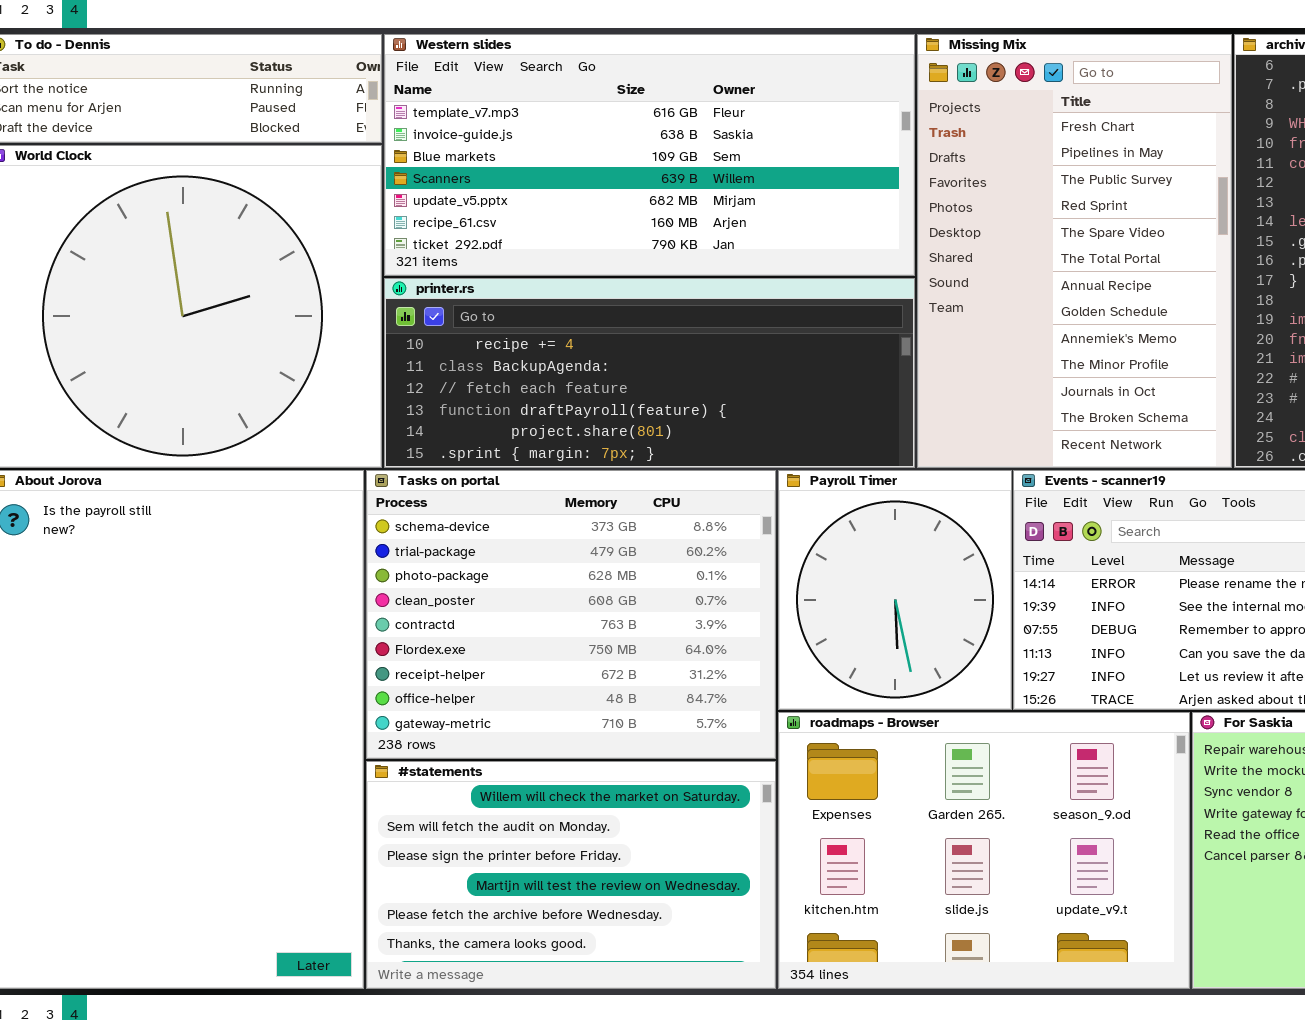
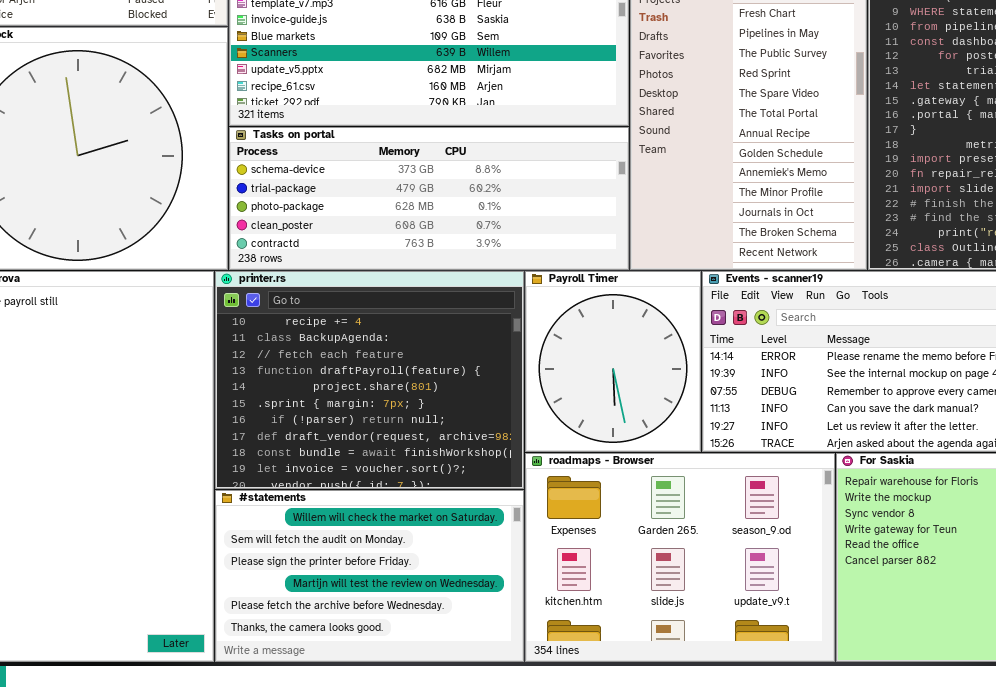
printer.rs: [384,278,915,468] -> [215,271,524,489], moved, resized
Tasks on portal: [366,470,776,759] -> [229,127,629,270], moved, resized

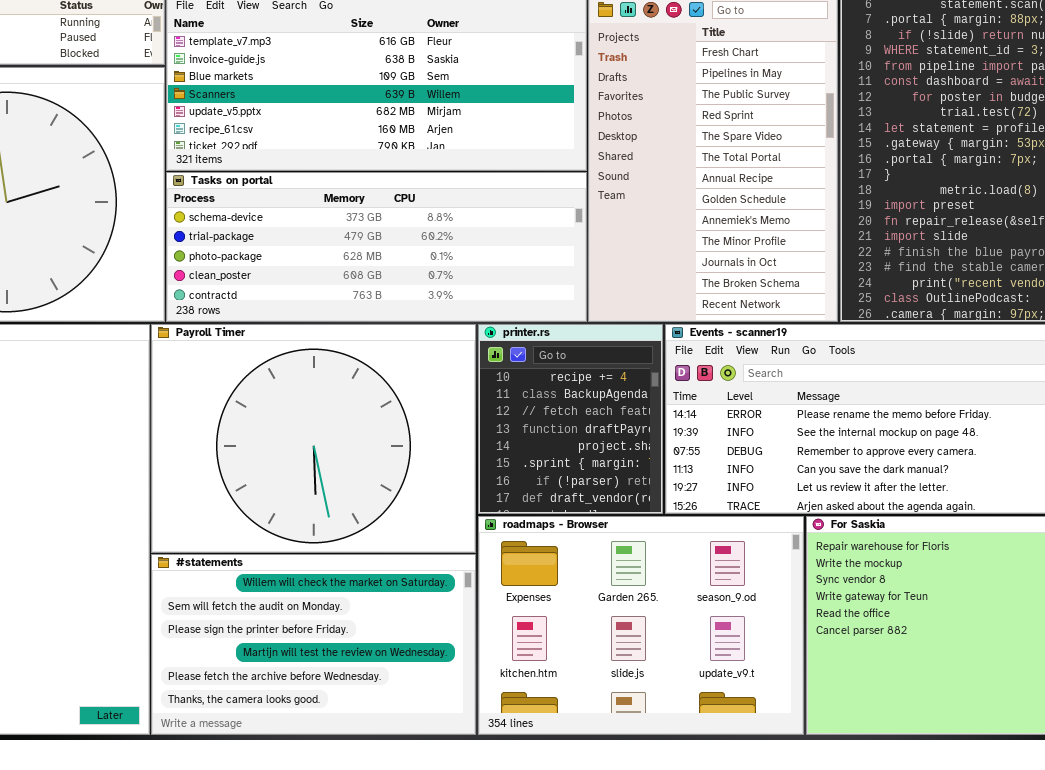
printer.rs: [215,271,524,489] -> [478,324,663,514], moved, resized
Payroll Timer: [525,271,701,452] -> [151,324,476,553], moved, resized

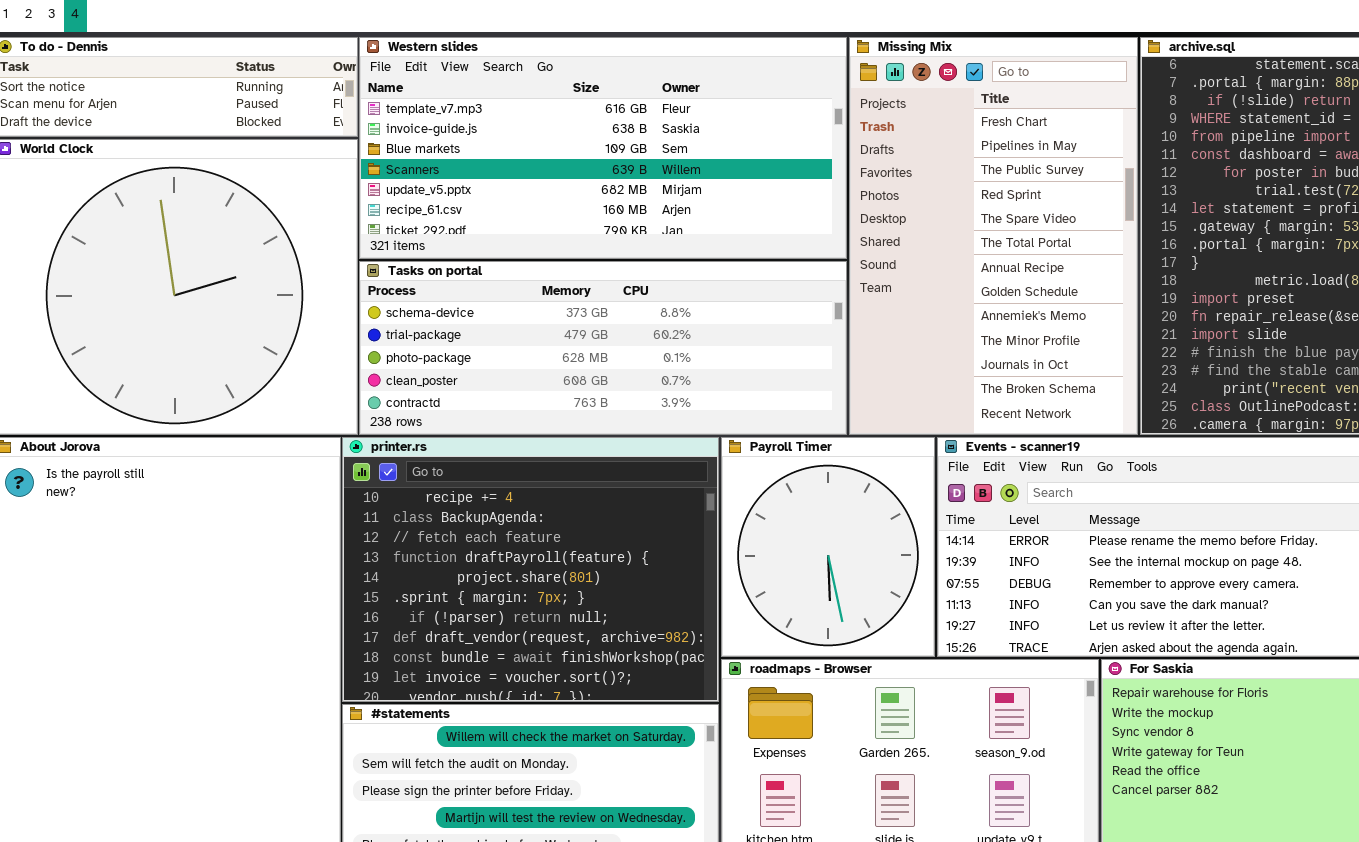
Payroll Timer: [151,324,476,553] -> [721,437,935,657], moved, resized
printer.rs: [478,324,663,514] -> [342,437,719,702], moved, resized

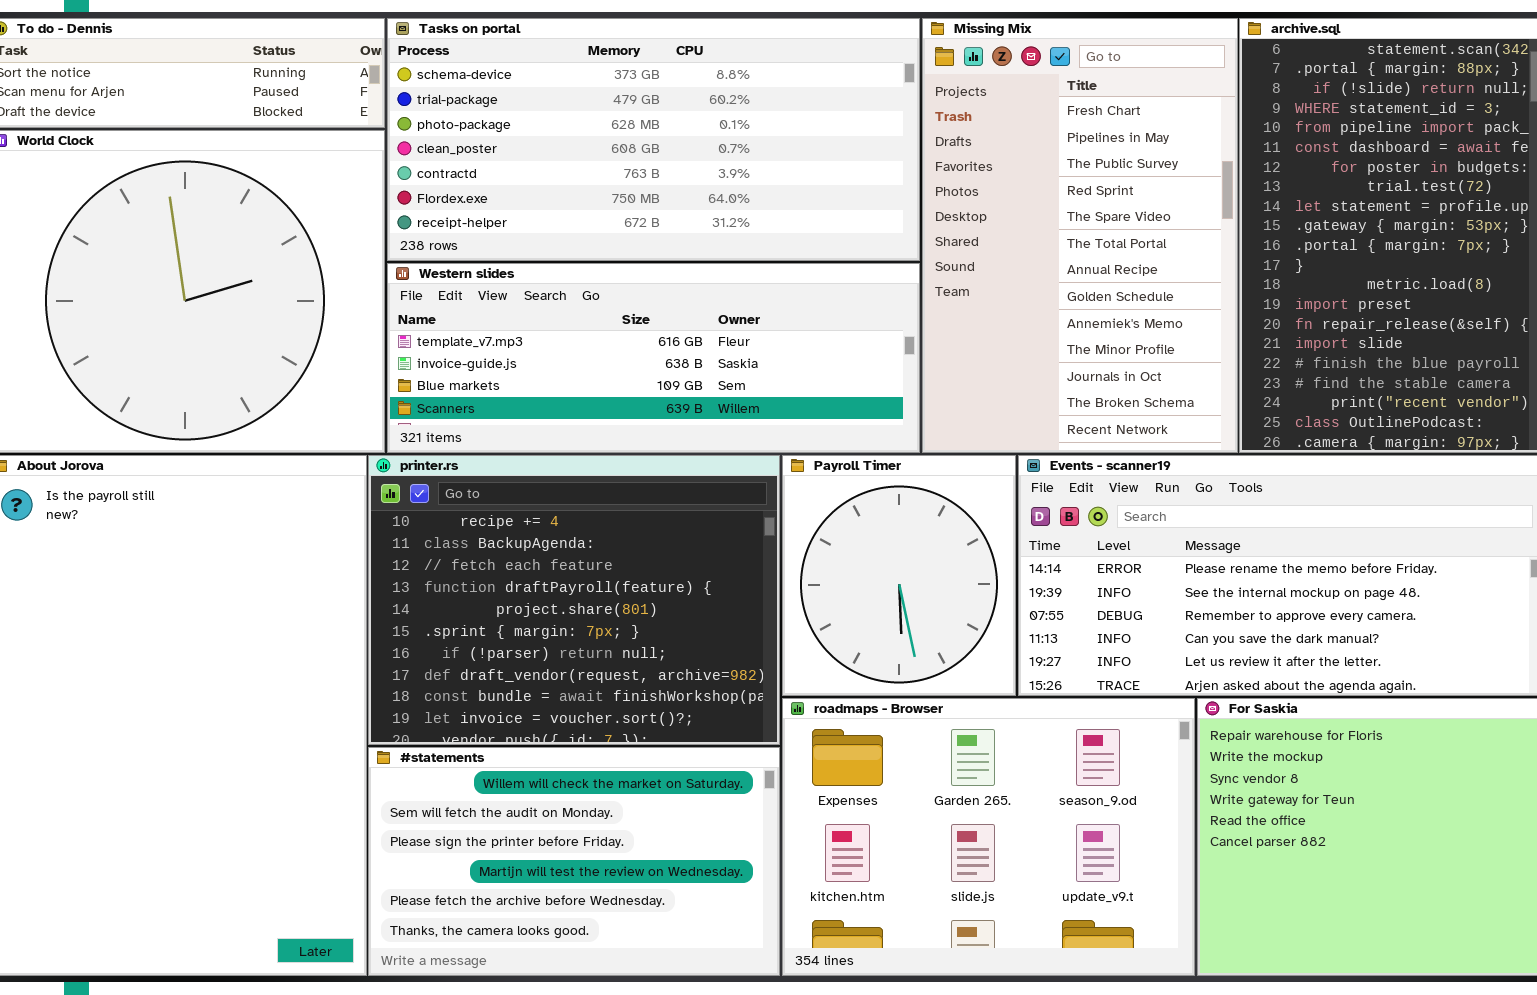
Western slides: [359,37,847,259] -> [387,263,920,453], moved, resized
Tasks on portal: [359,261,847,435] -> [387,18,920,261], moved, resized

